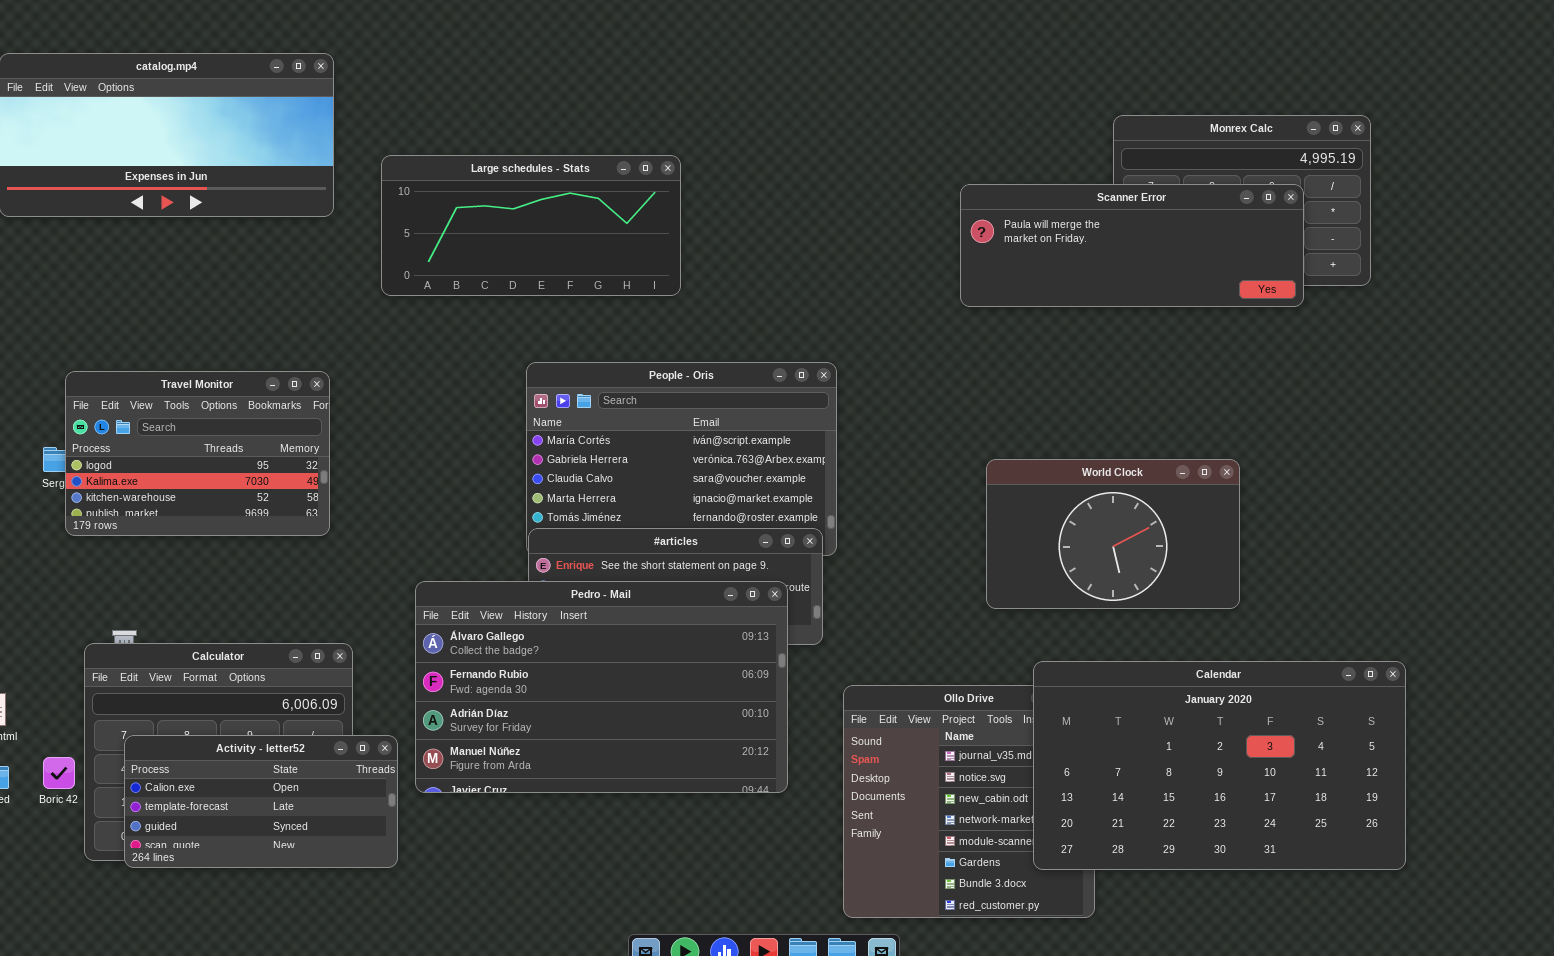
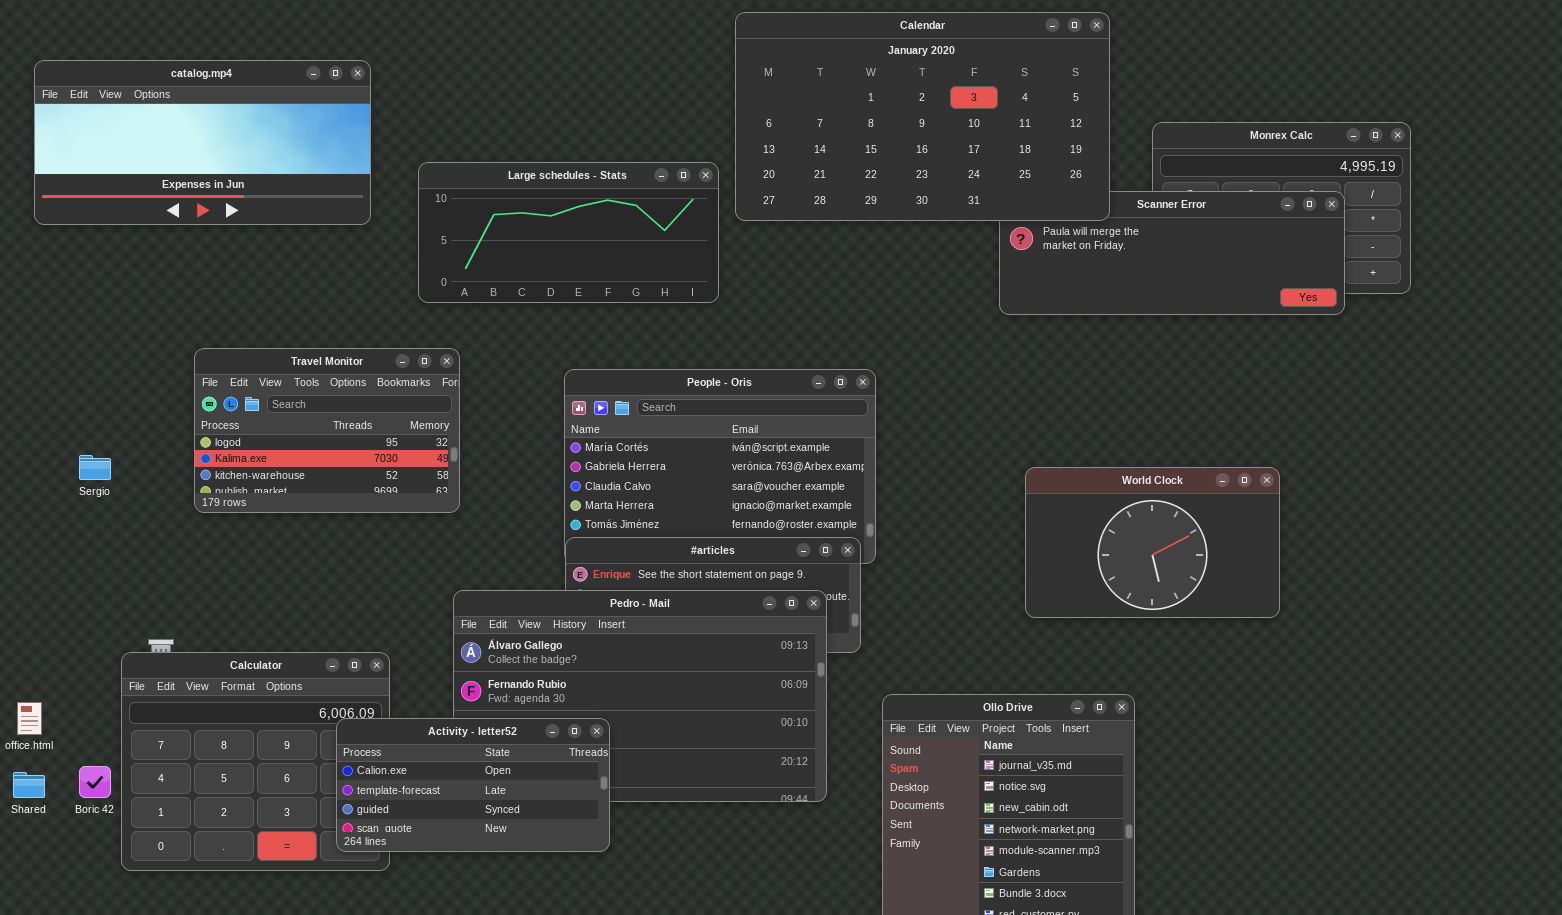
Travel Monitor: [65,371,330,536] -> [194,348,460,513], moved
Calendar: [1033,661,1406,870] -> [735,12,1110,221], moved
Activity - letter52: [124,735,398,868] -> [336,718,610,852], moved

